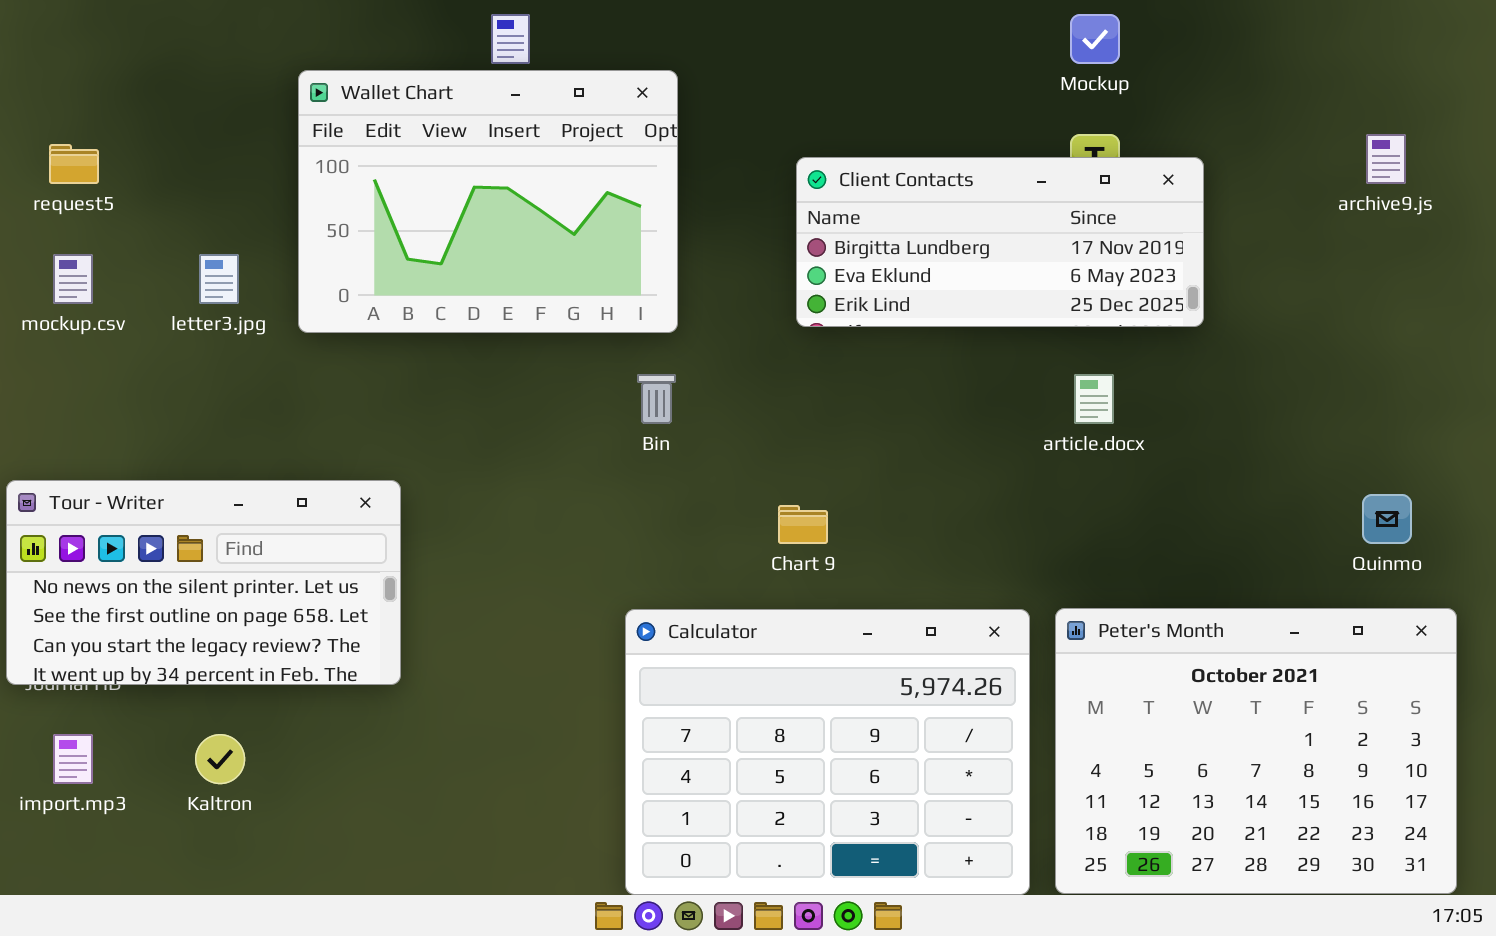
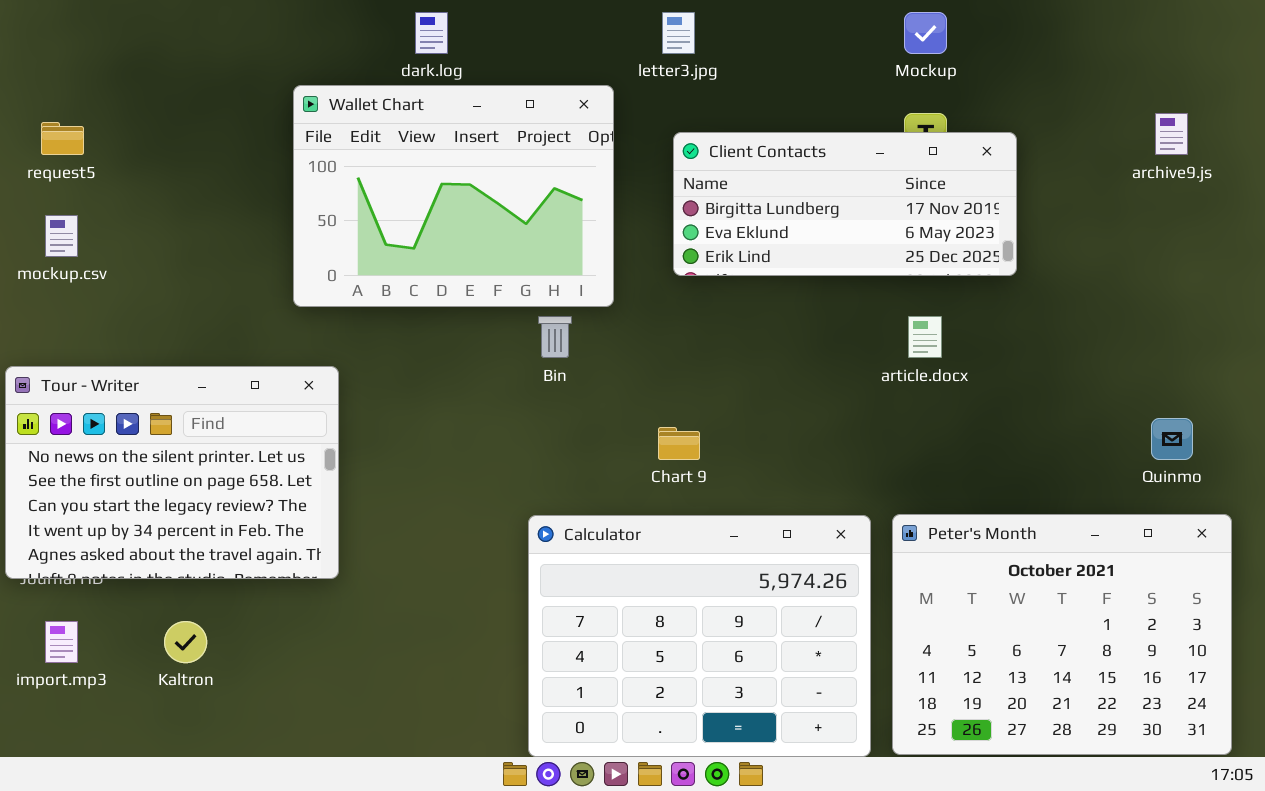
Wallet Chart: [298,70,678,333] -> [293,85,614,307], moved
letter3.jpg: [199,254,239,304] -> [662,12,695,54], moved
Tour - Writer: [6,480,401,685] -> [5,366,339,579], resized

